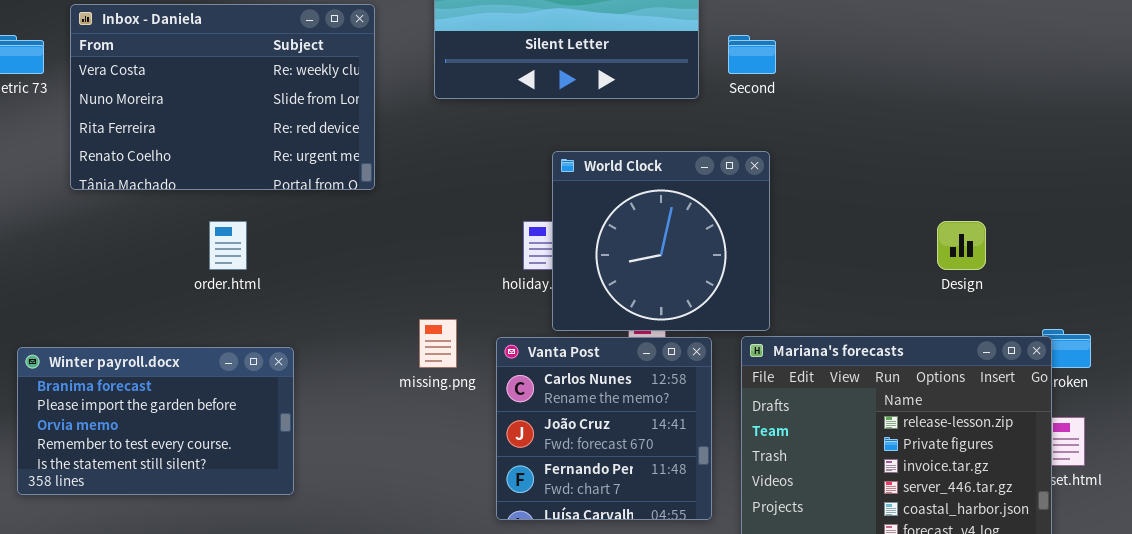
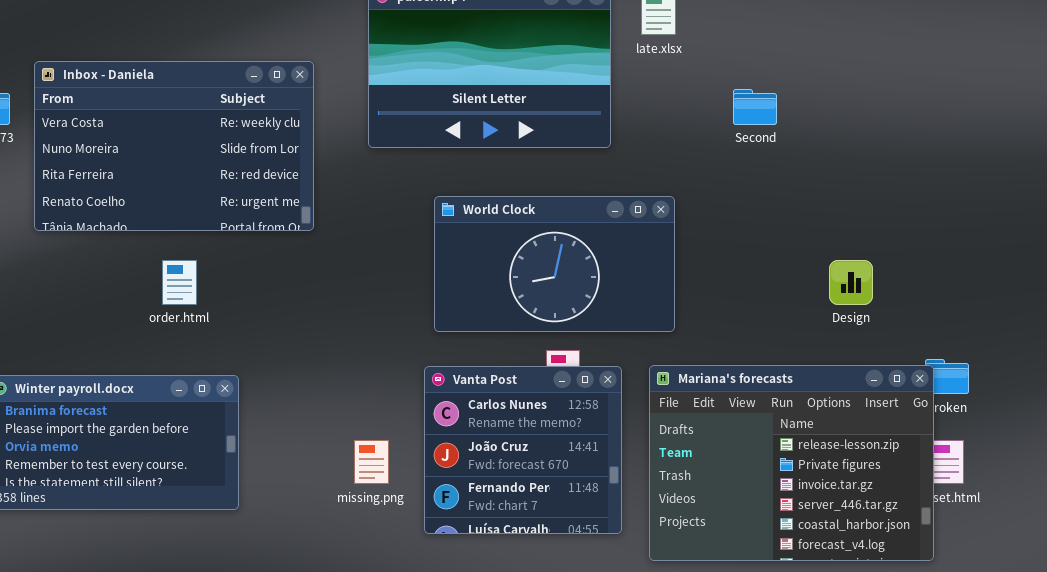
Second: [728,35,776,74] -> [733,89,777,125], moved
World Clock: [552,151,770,331] -> [434,196,675,332], resized
missing.png: [419,319,457,368] -> [354,440,389,484], moved

